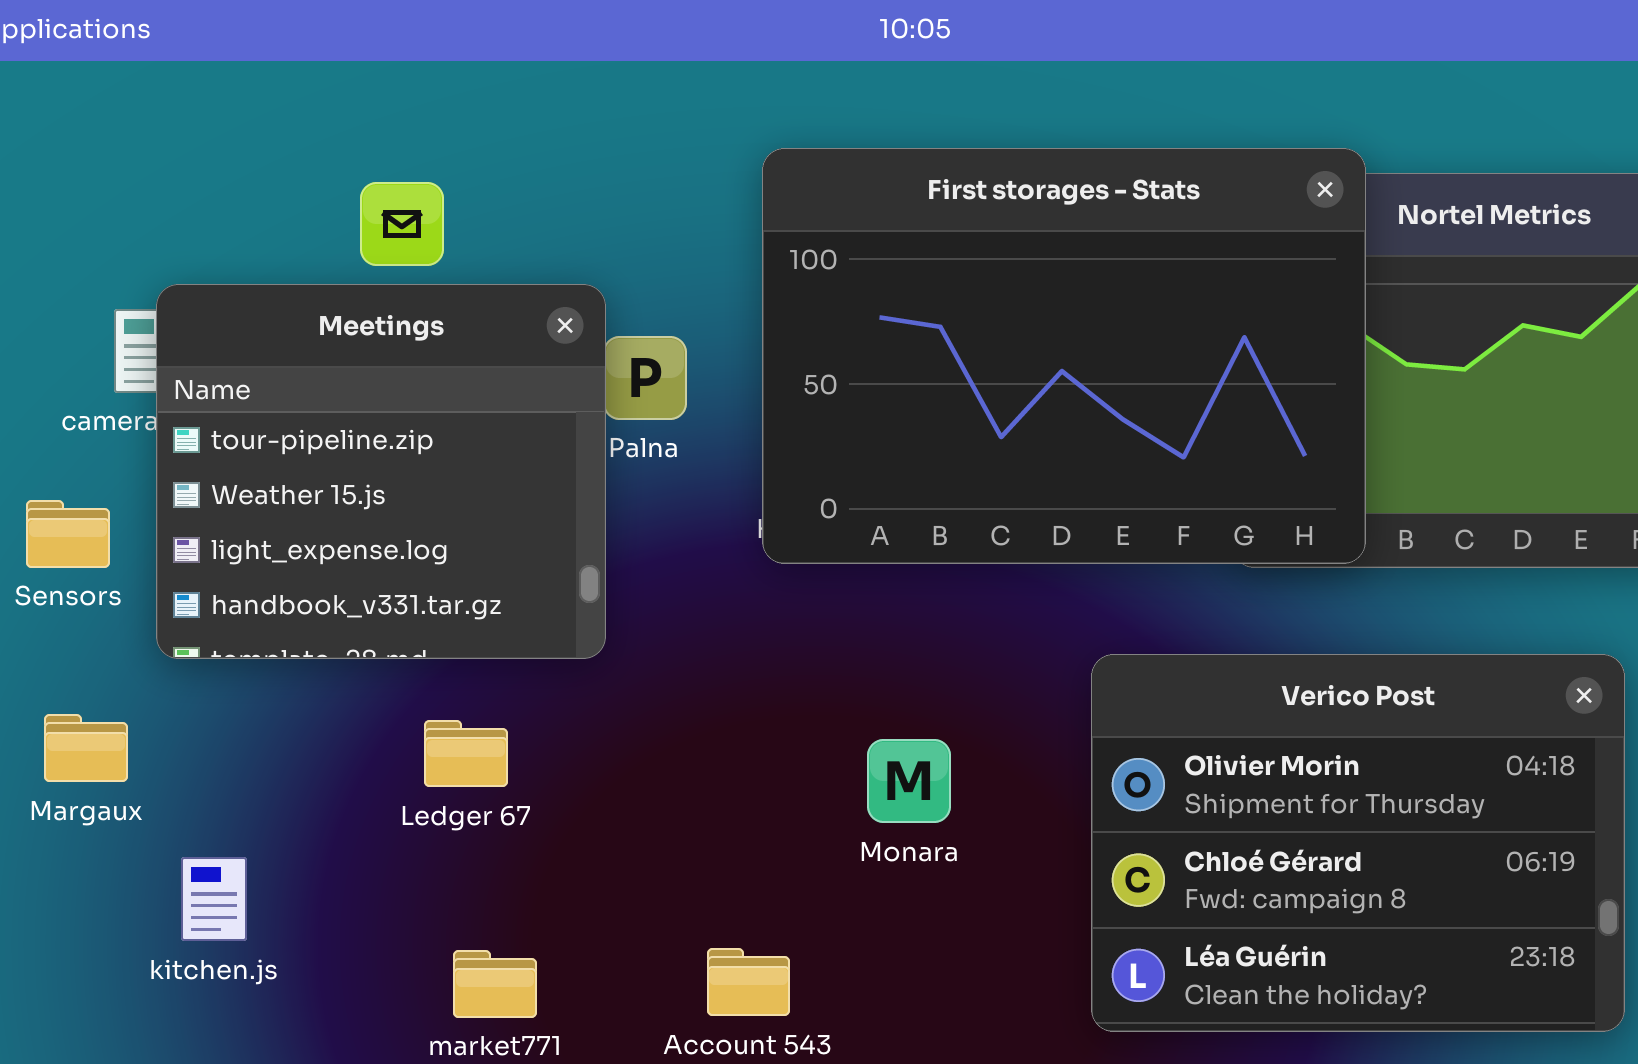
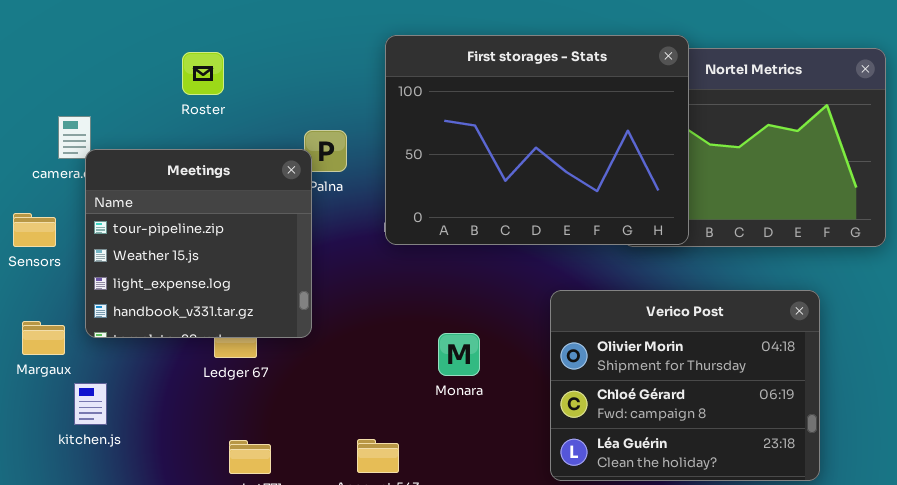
Meetings: [156,284,606,659] -> [85,149,312,338], moved
kitchen.js: [181,857,247,941] -> [74,383,107,425], moved

